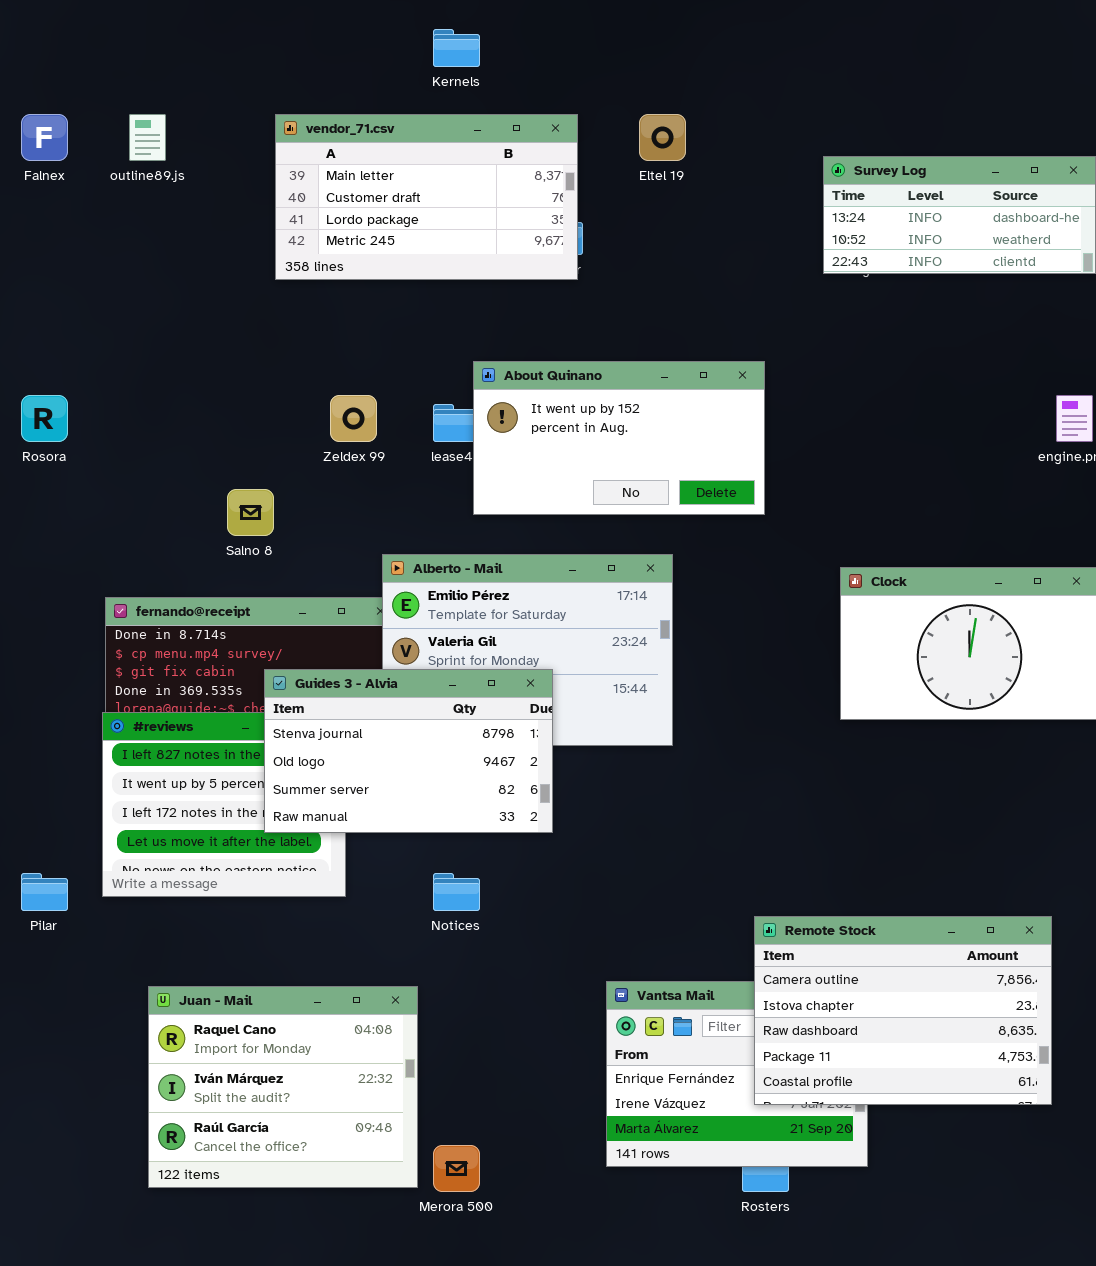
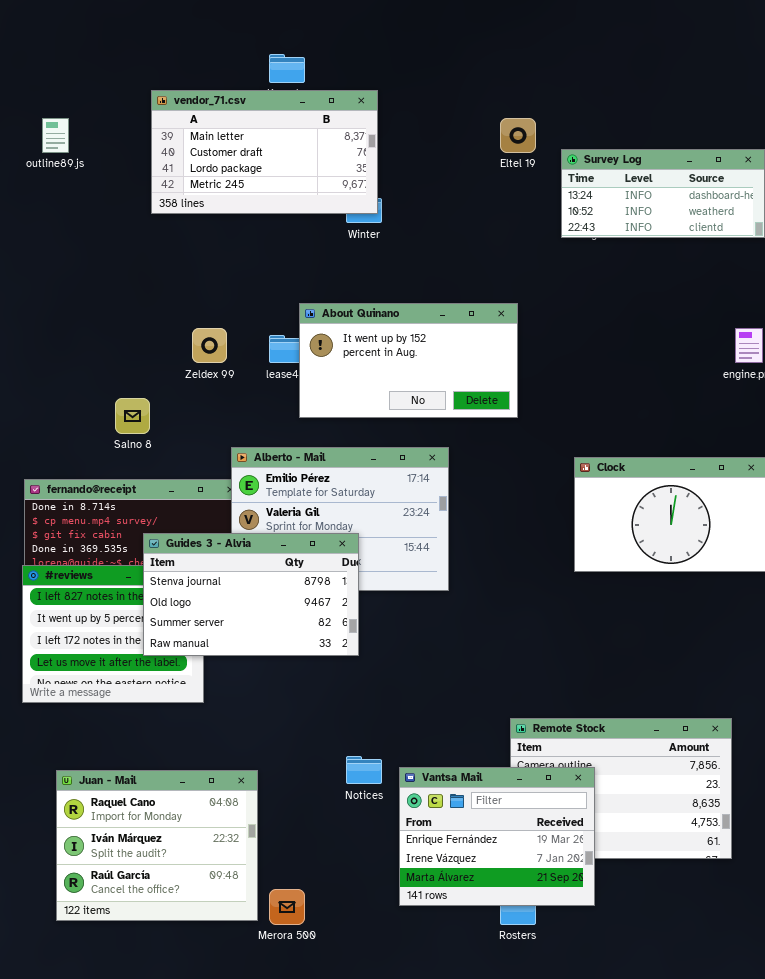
vendor_71.csv: [275,114,578,280] -> [151,90,378,214], moved
Eltel 19: [639,114,686,161] -> [500,118,536,153], moved
Notices: [433,873,480,911] -> [346,756,382,784], moved
Vantsa Mail: [606,981,868,1167] -> [399,767,595,906], raised

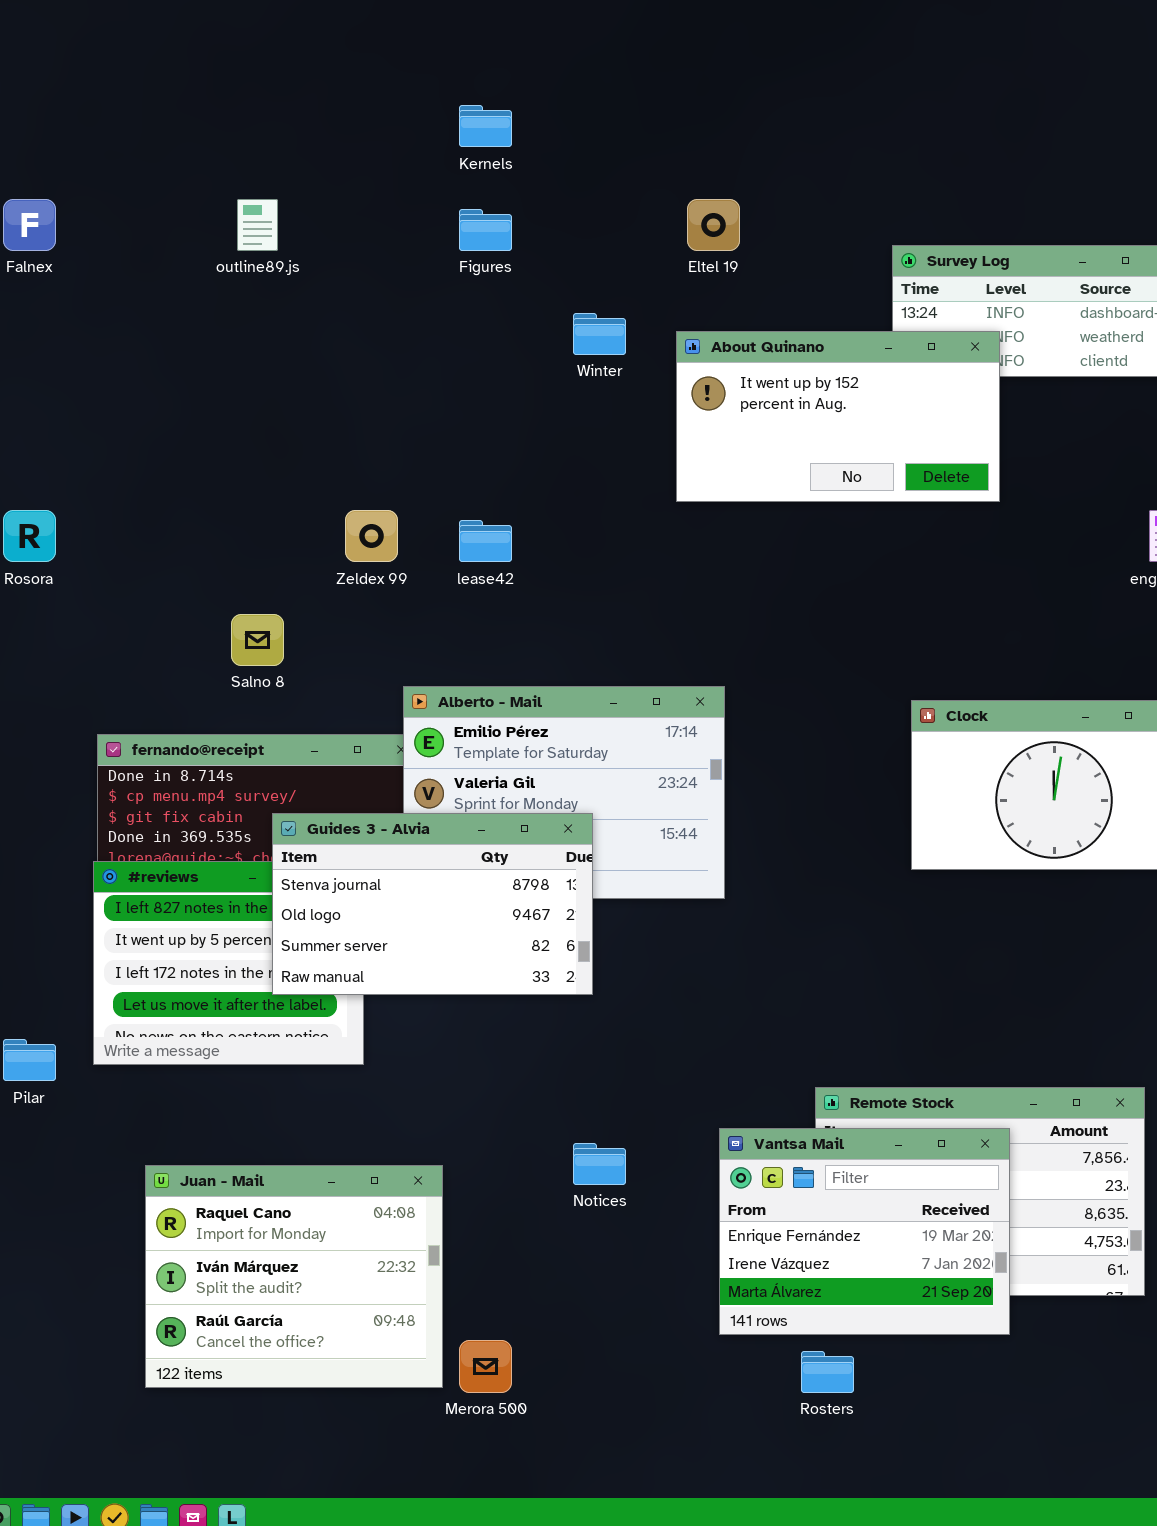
vendor_71.csv: [151,90,378,214] -> none, closed
outline89.js: [42,118,69,153] -> [237,199,278,251], moved
Eltel 19: [500,118,536,153] -> [687,199,740,251], moved
About Quinano: [299,303,518,418] -> [676,331,1000,502], moved
Vantsa Mail: [399,767,595,906] -> [719,1128,1010,1335], moved

